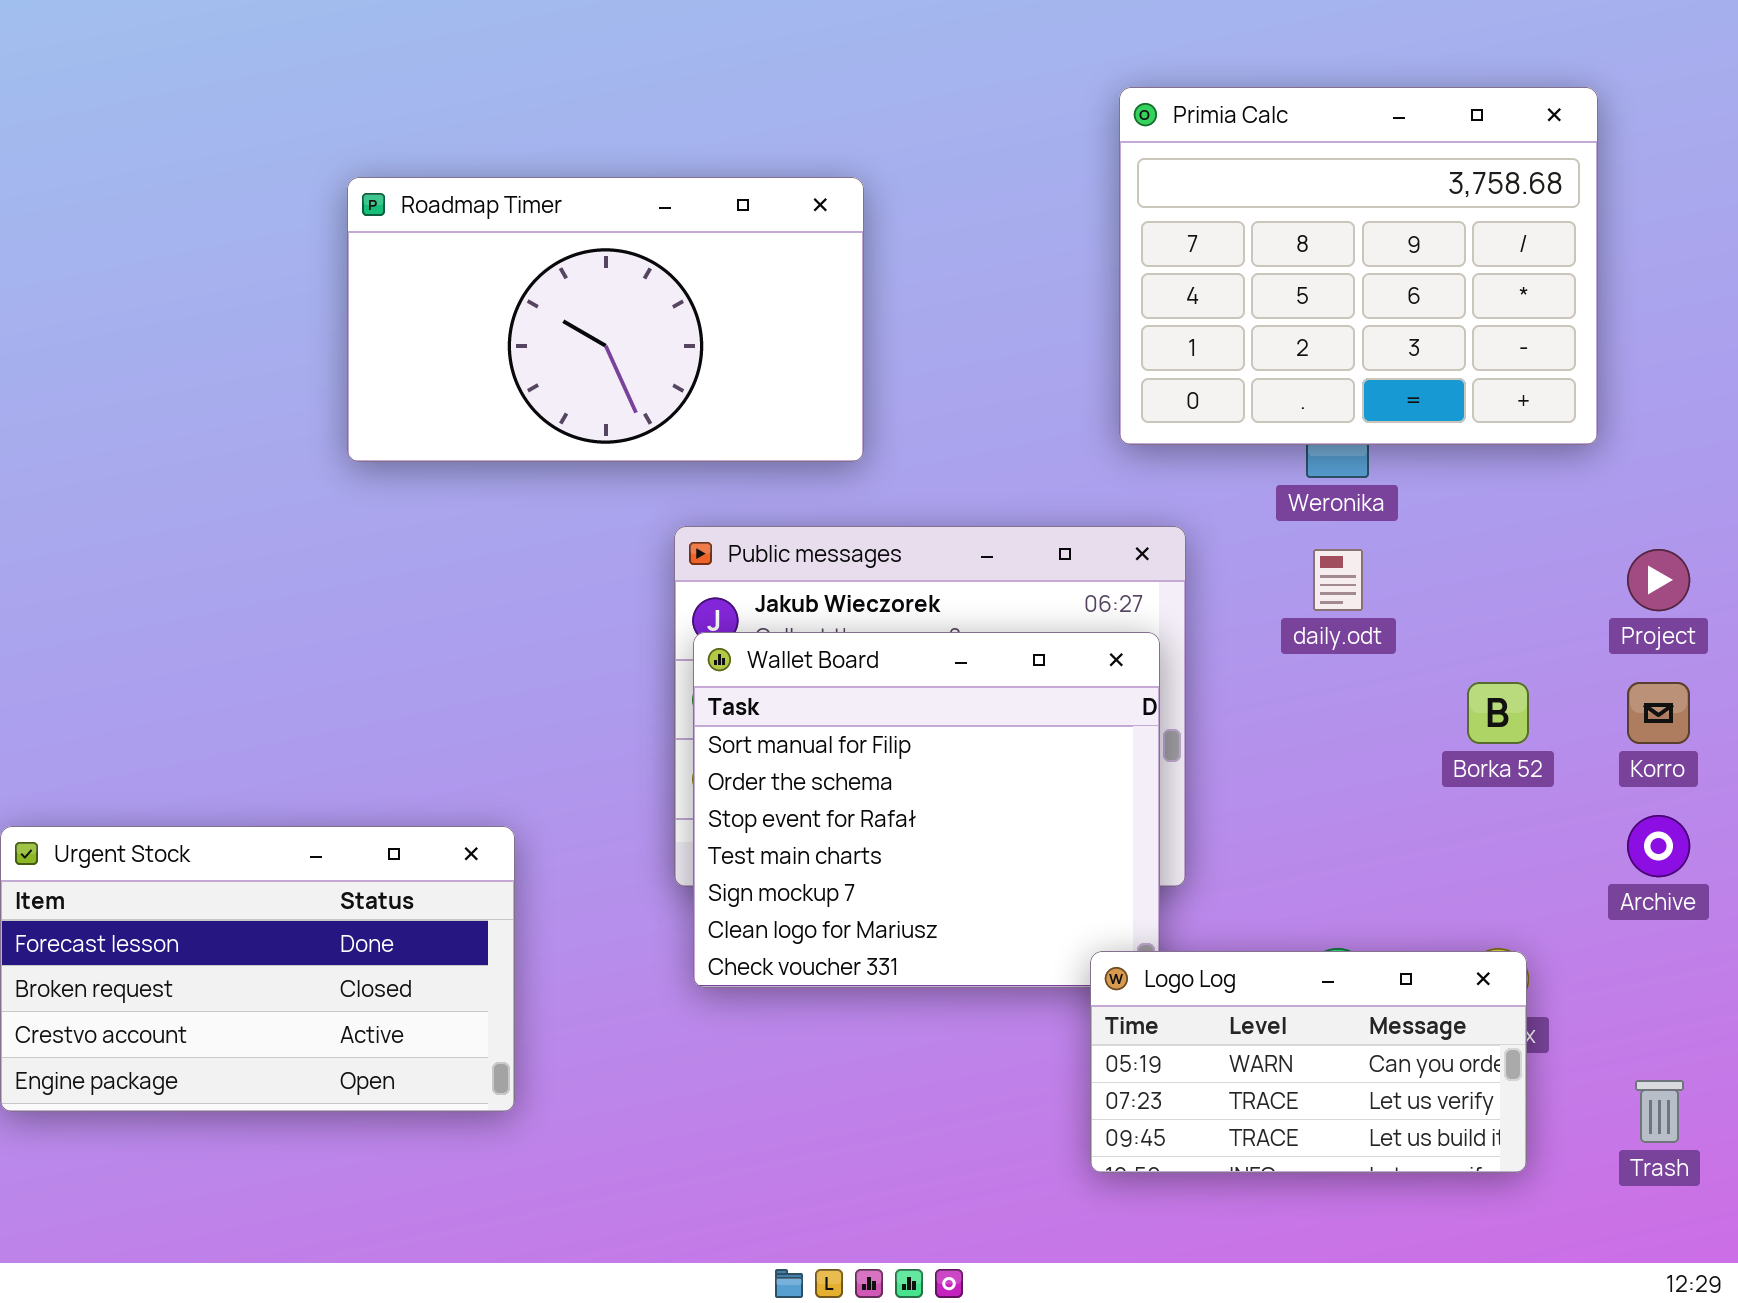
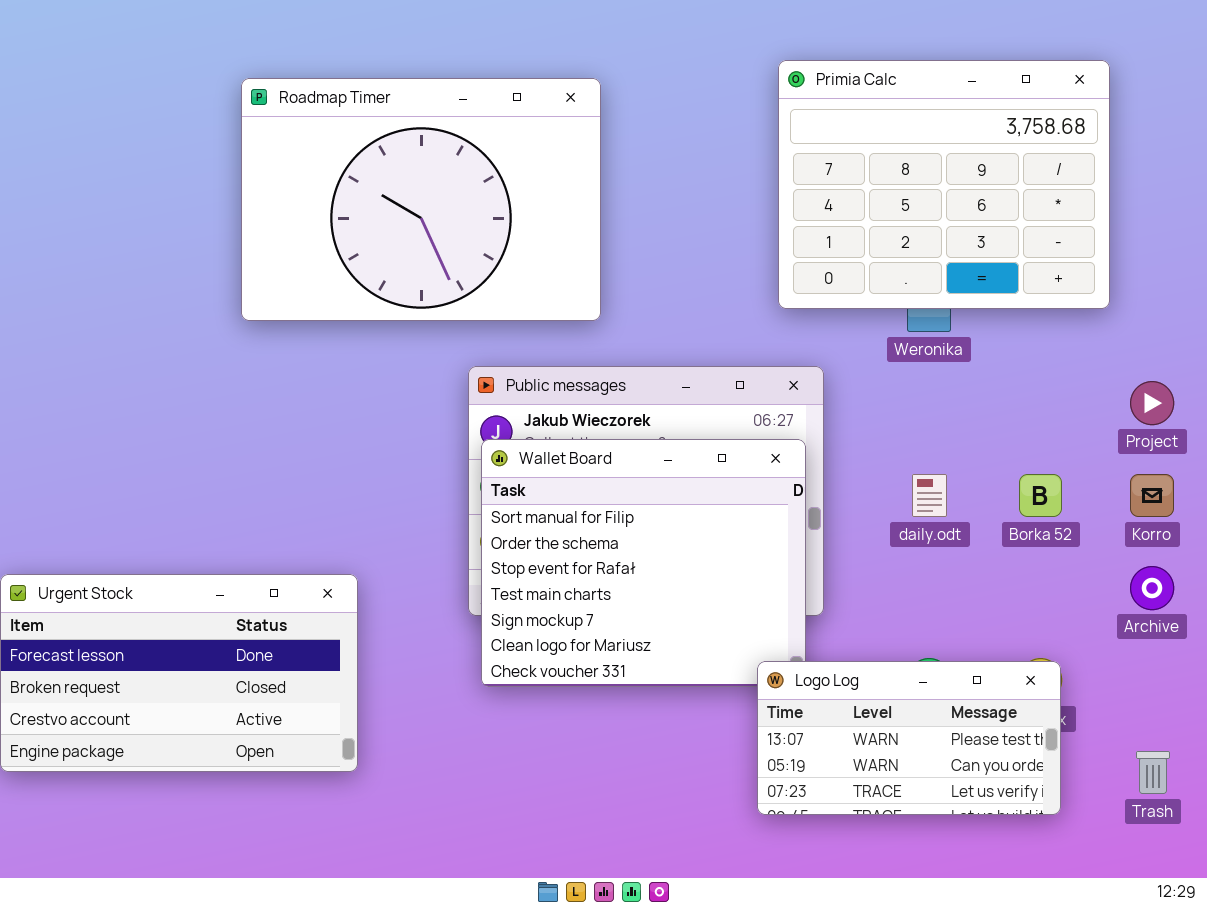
Roadmap Timer: [347,177,864,462] -> [241,78,601,321], resized
daily.odt: [1313,549,1363,611] -> [912,474,947,517], moved
Logo Log: [1090,951,1527,1173] -> [757,661,1061,815], scrolled up 1 row

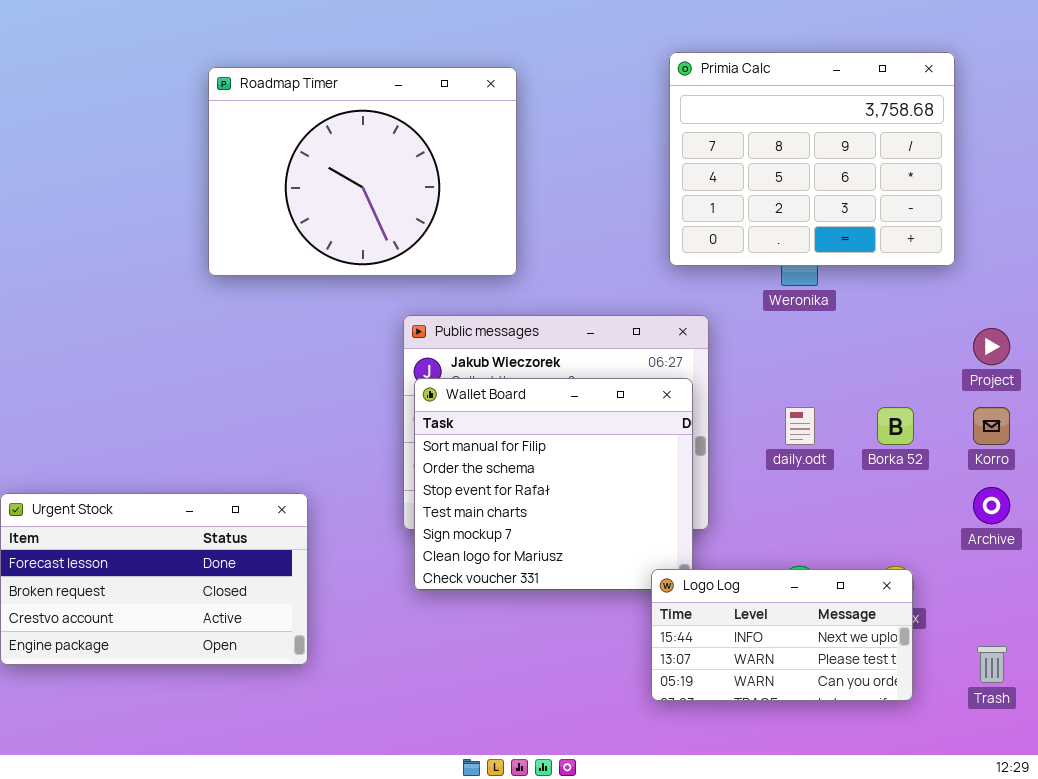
Logo Log: [757,661,1061,815] -> [651,569,913,701], scrolled up 1 row

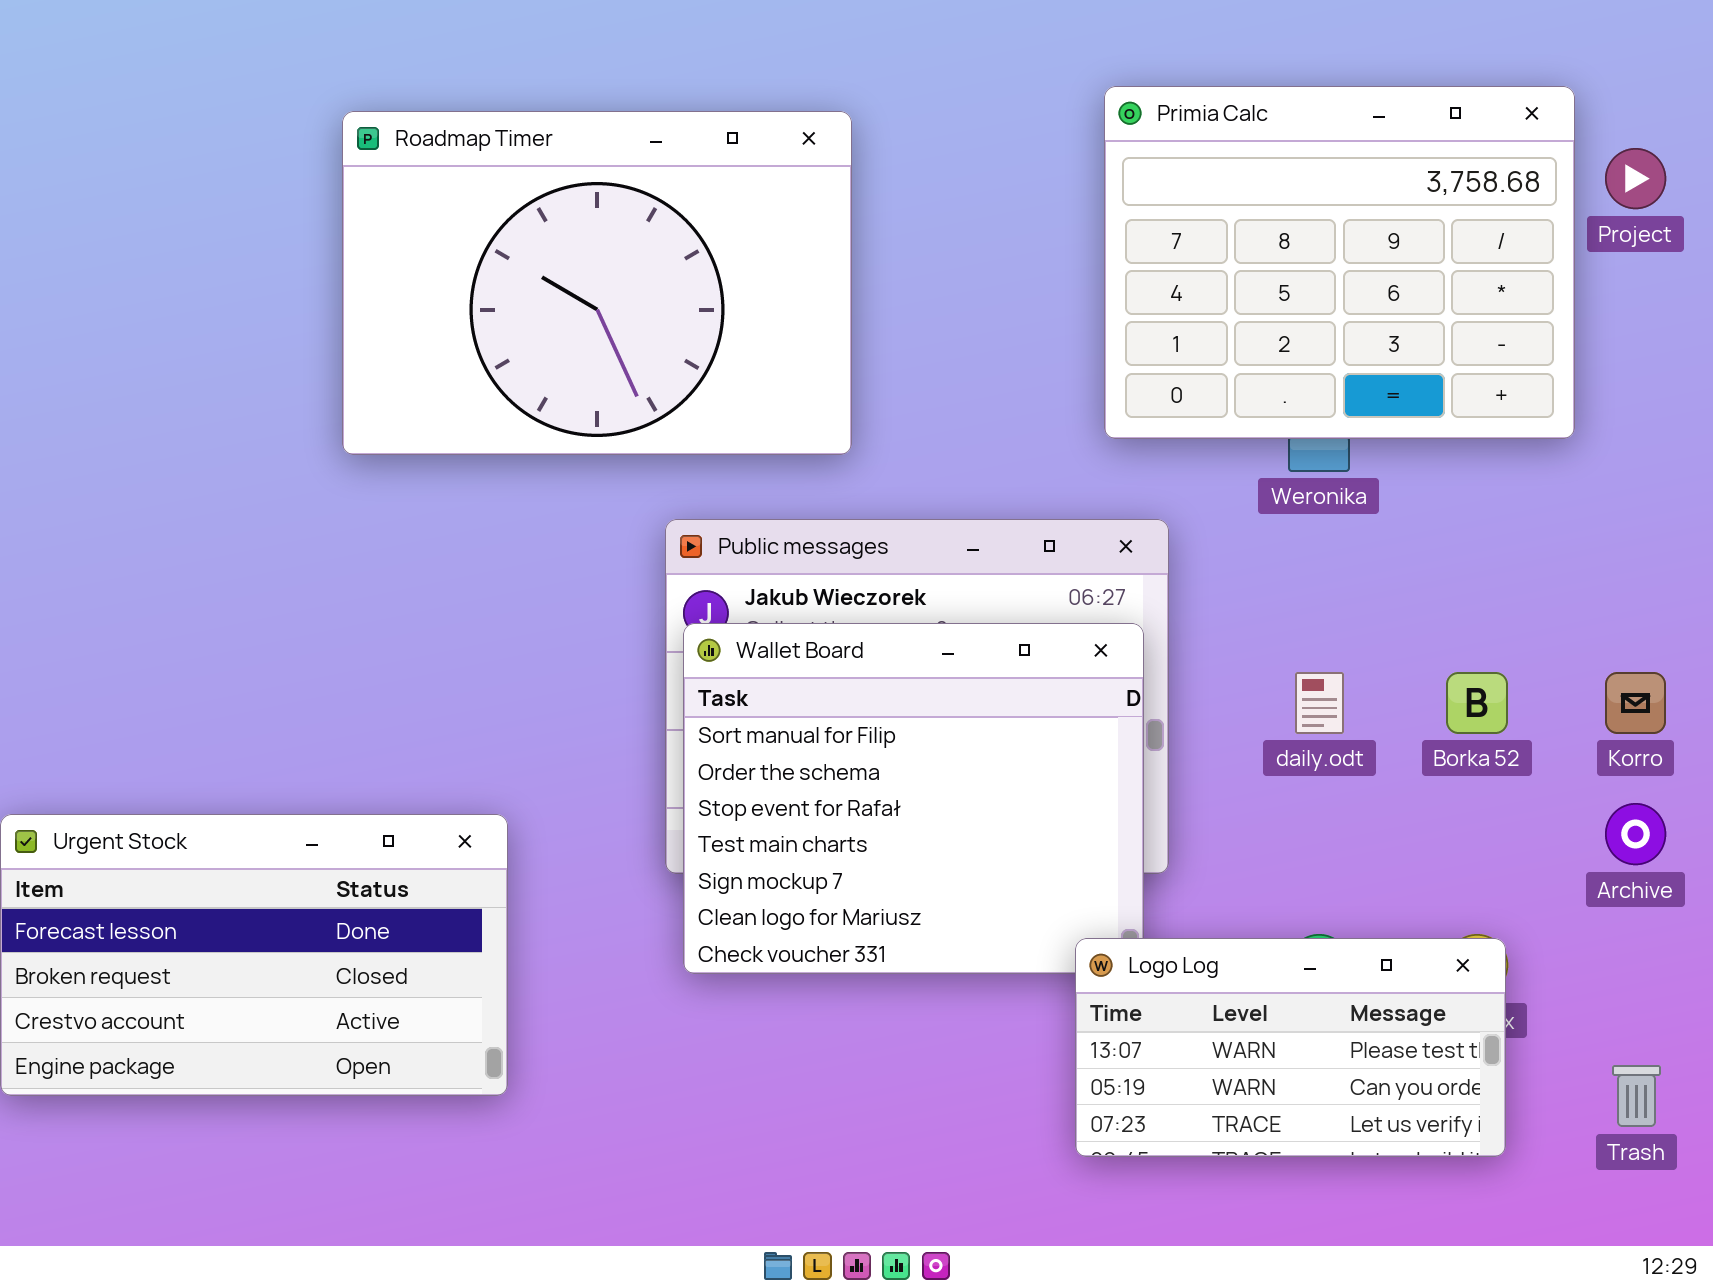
Project: [973,328,1010,365] -> [1605,148,1666,209], moved
Logo Log: [651,569,913,701] -> [1075,938,1506,1157], scrolled down 1 row

